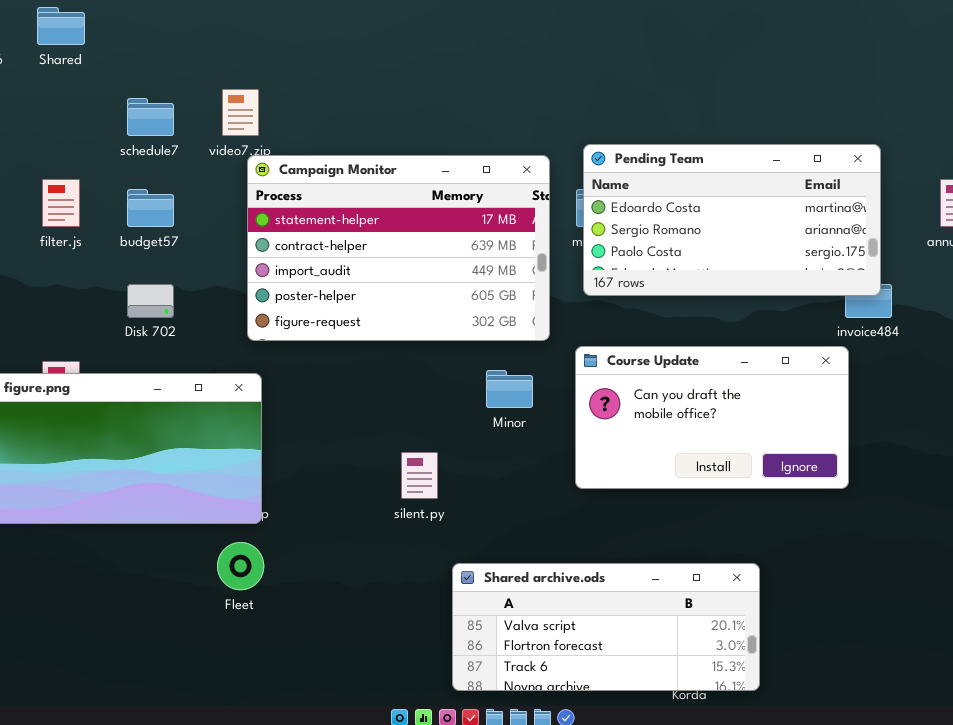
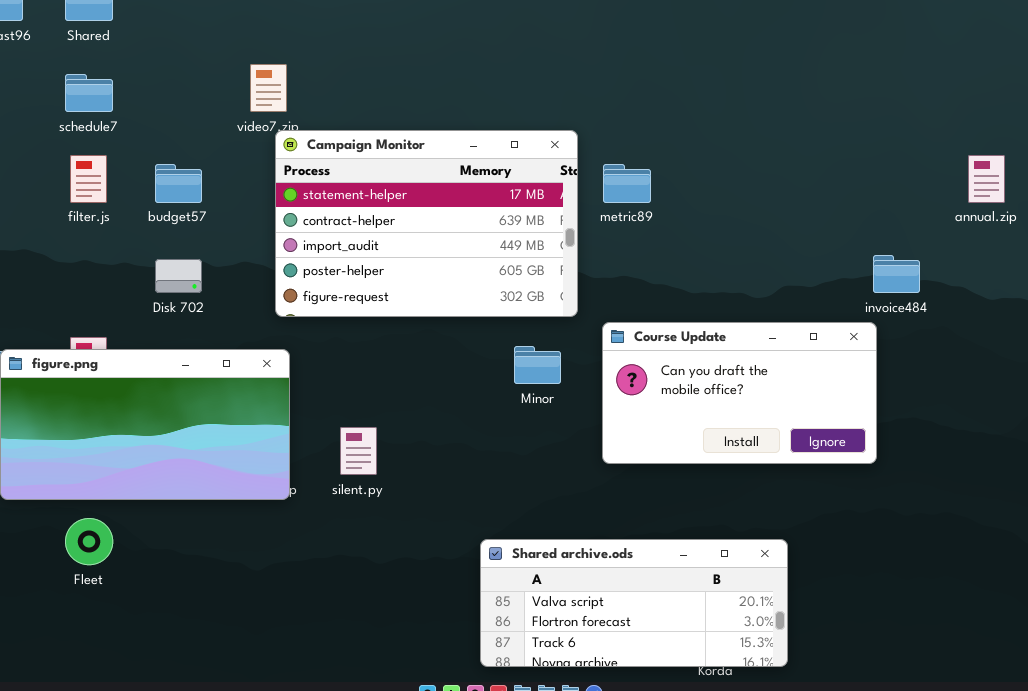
schedule7: [127,98,174,136] -> [65,74,113,112], moved
Pending Team: [583,144,881,296] -> none, closed
silent.py: [401,452,438,499] -> [340,427,377,475], moved
Fleet: [217,542,264,590] -> [65,518,113,565], moved

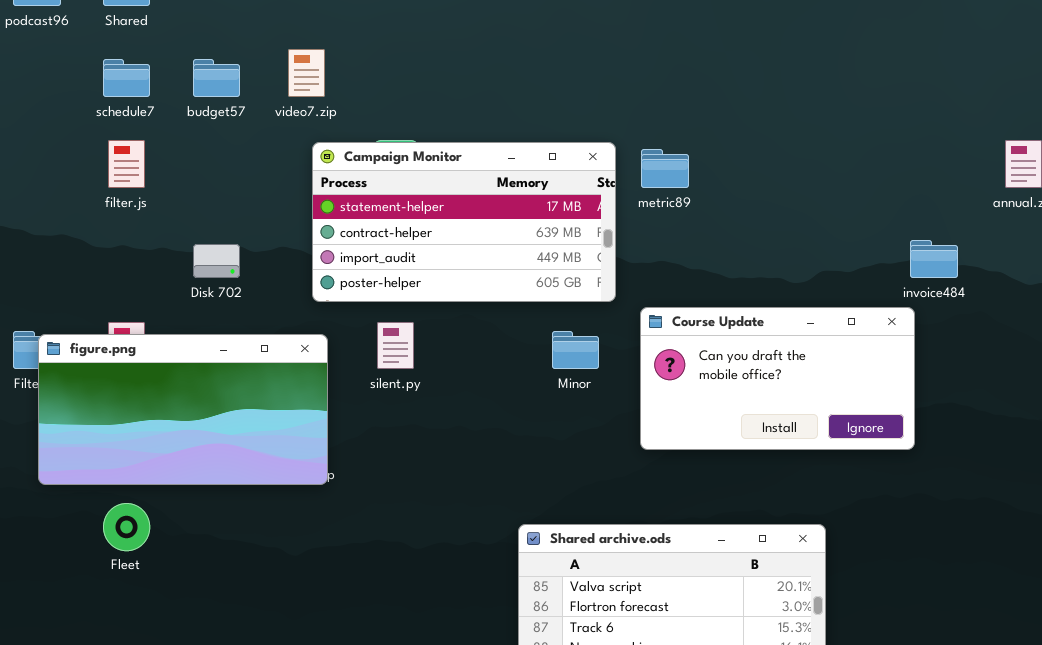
Campaign Monitor: [275,130,578,317] -> [312,142,616,302], resized
budget57: [155,164,202,203] -> [193,59,240,97], moved
silent.py: [340,427,377,475] -> [377,322,414,369], moved

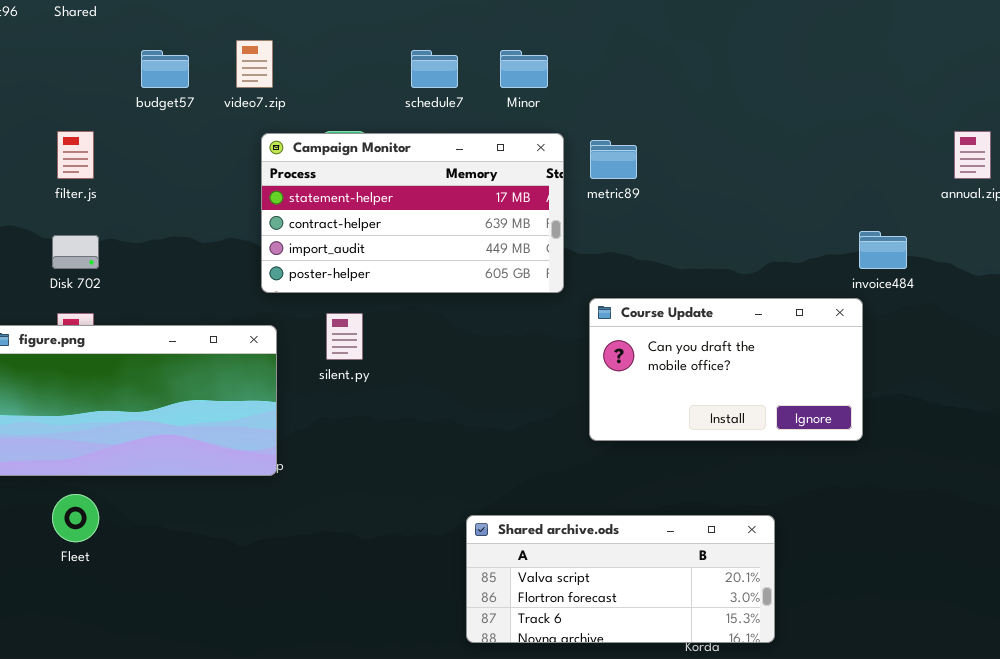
schedule7: [103,59,150,97] -> [411,50,458,88], moved
Disk 702: [193,244,240,278] -> [52,235,99,269], moved
Minor: [552,331,599,369] -> [500,50,548,88], moved

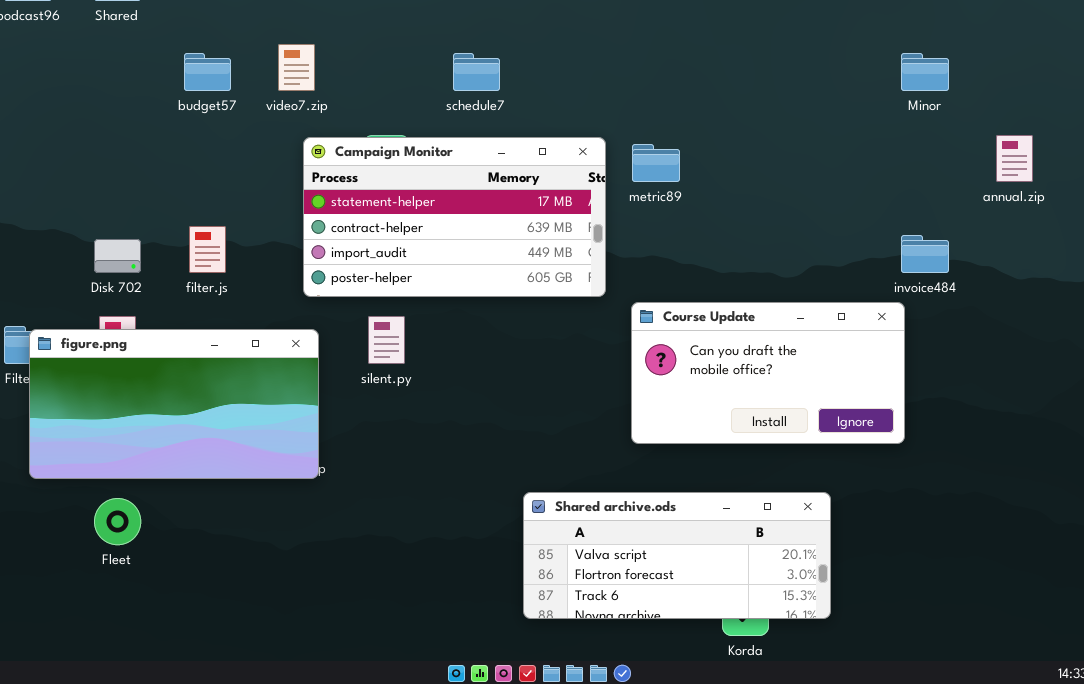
Minor: [500,50,548,88] -> [901,53,949,91], moved
filter.js: [57,131,94,179] -> [189,226,226,273], moved
Shared archive.ods: [466,515,775,643] -> [523,492,831,619], moved

